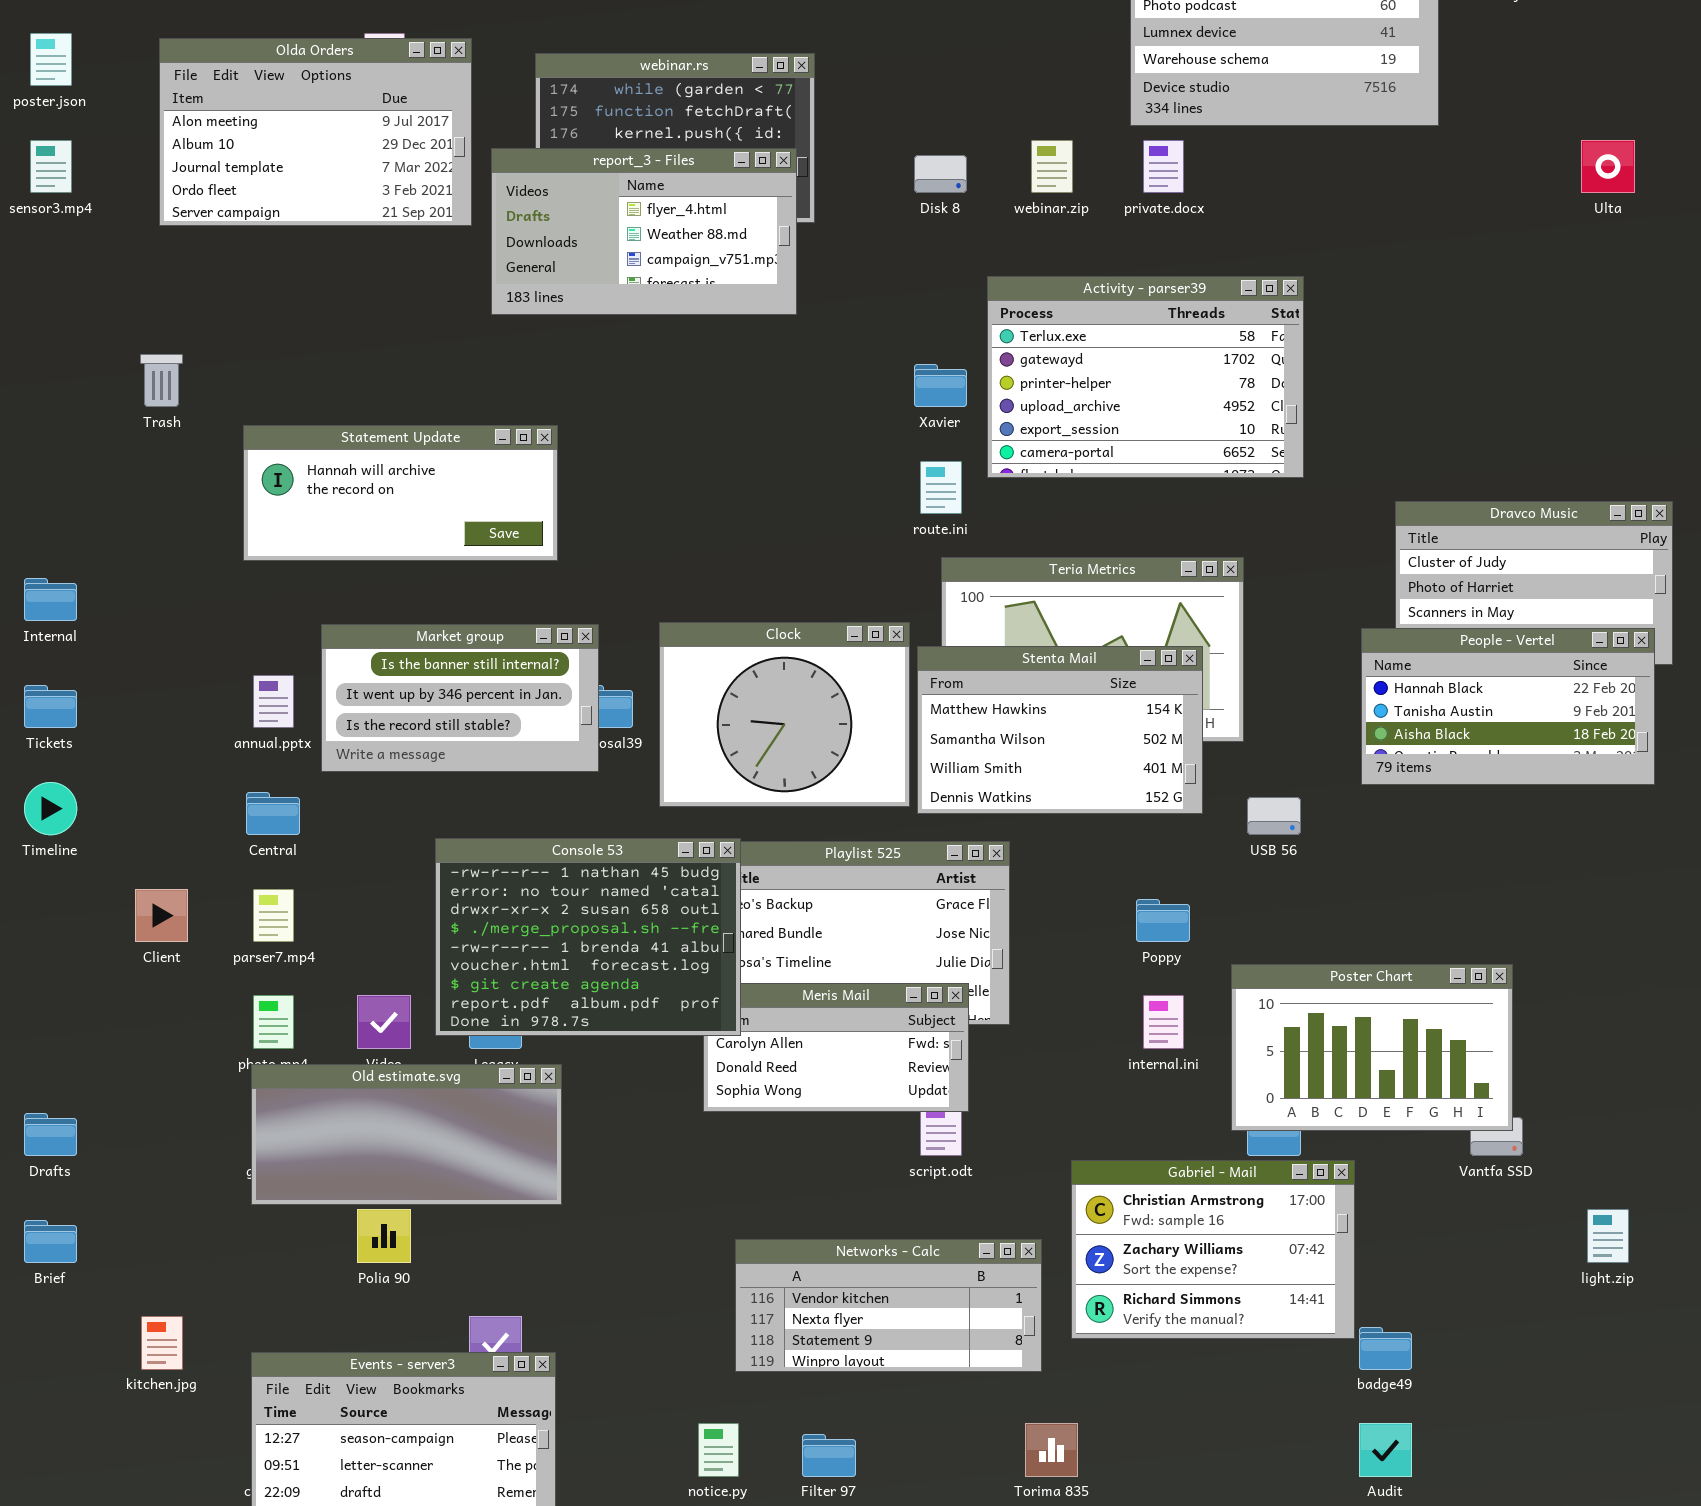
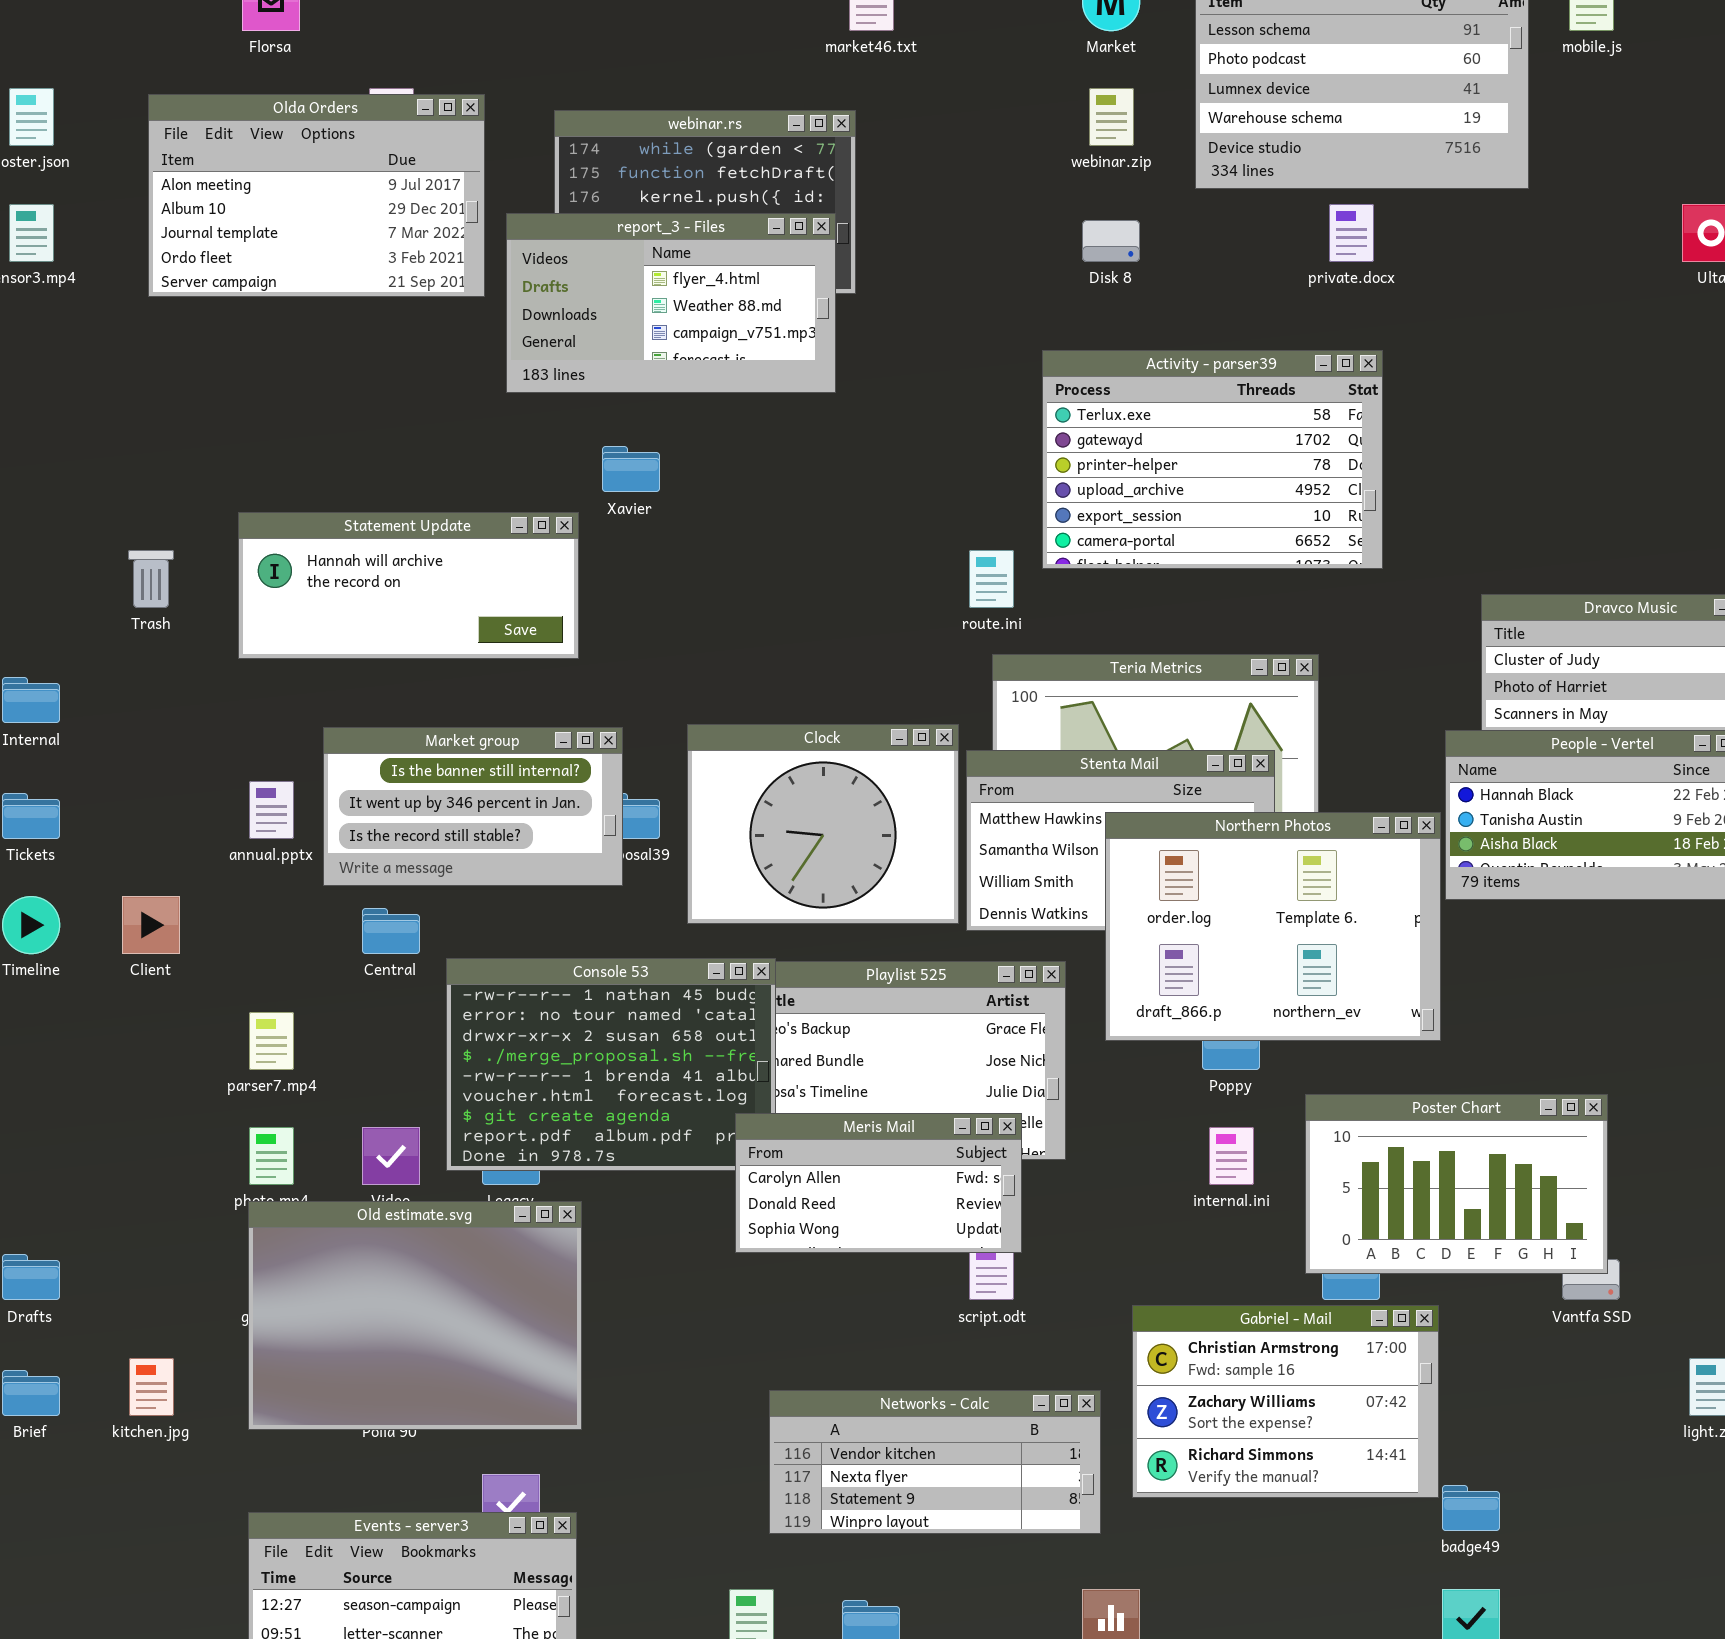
webinar.zip: [1031,140,1073,193] -> [1089,88,1134,146], moved
private.docx: [1143,140,1184,193] -> [1329,204,1374,262], moved
Disk 8: [914,155,967,193] -> [1082,220,1140,262], moved
Trash: [140,354,183,407] -> [128,550,174,608], moved
Xavier: [914,364,967,407] -> [602,446,660,492], moved
Northern Photos: none -> [1105,812,1441,1041], opened
Central: [246,792,300,835] -> [362,908,420,954], moved
Client: [135,889,188,942] -> [122,896,180,954], moved
Meris Mail: [703,983,969,1112] -> [735,1113,1022,1253], raised
Old estimate.svg: [251,1064,562,1205] -> [248,1201,582,1430], resized
kitchen.jpg: [141,1316,183,1370] -> [129,1358,174,1416], moved

